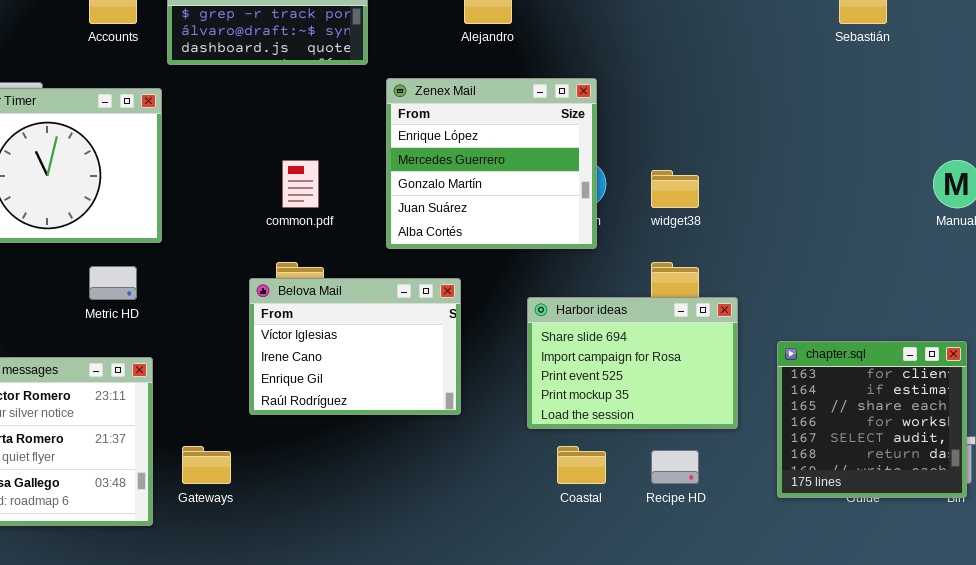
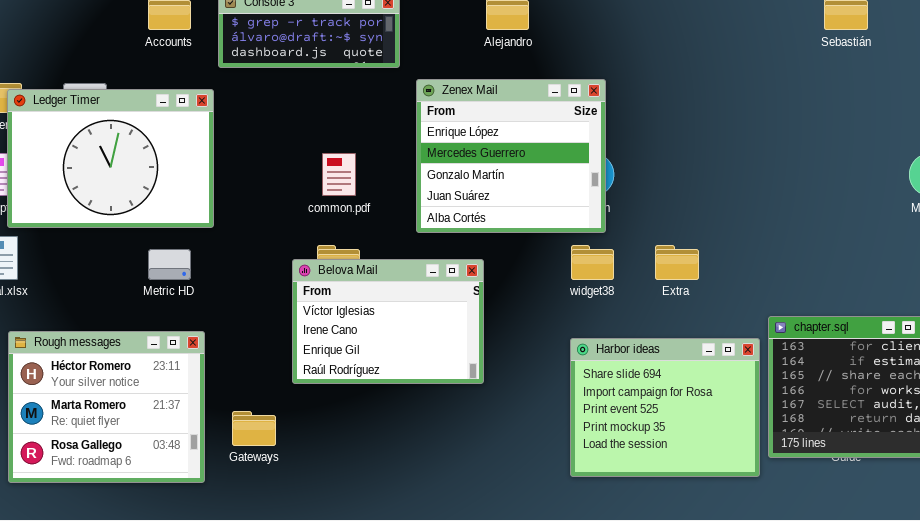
widget38: [651,170,699,208] -> [571,245,614,280], moved
Harbor ideas: [527,297,738,429] -> [570,338,760,477], moved, resized

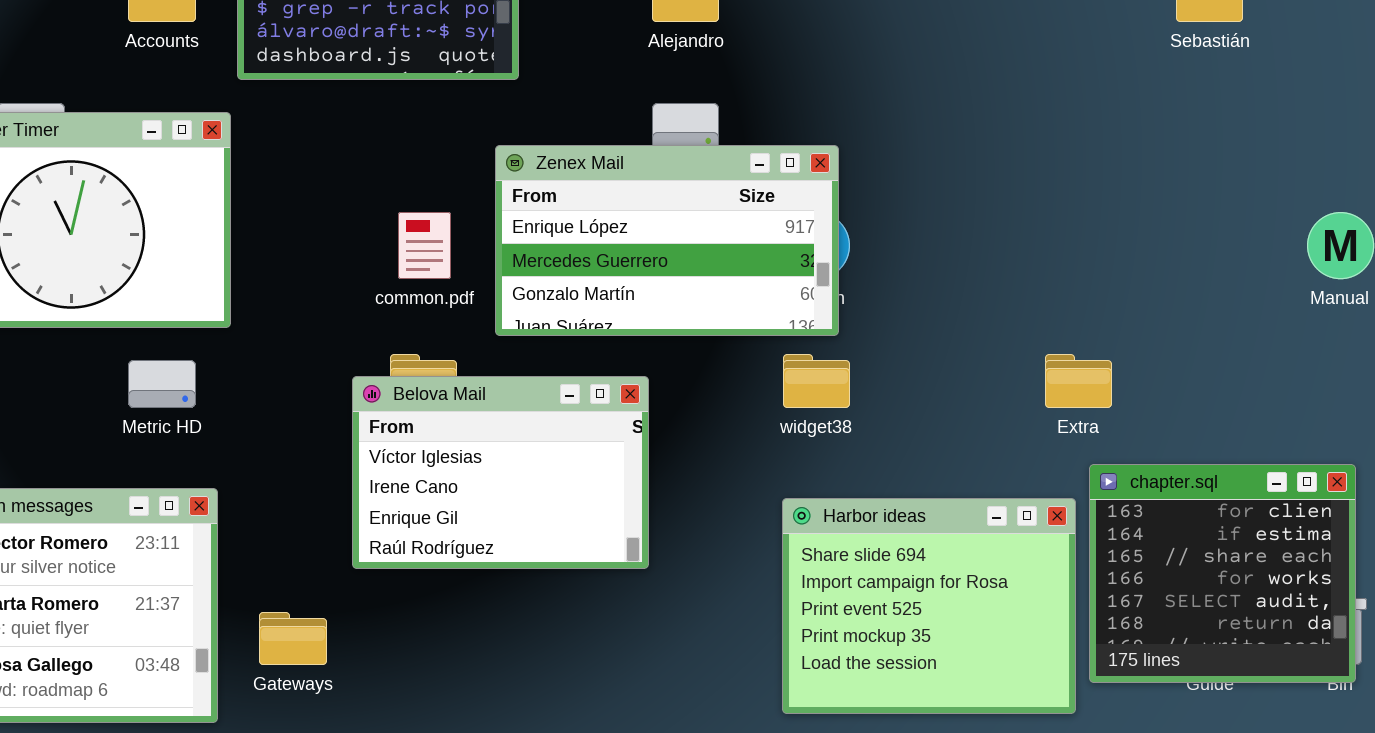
Zenex Mail: [416,79,606,233] -> [495,145,839,336], resized
Extra: [655,245,699,280] -> [1045,354,1112,408], moved

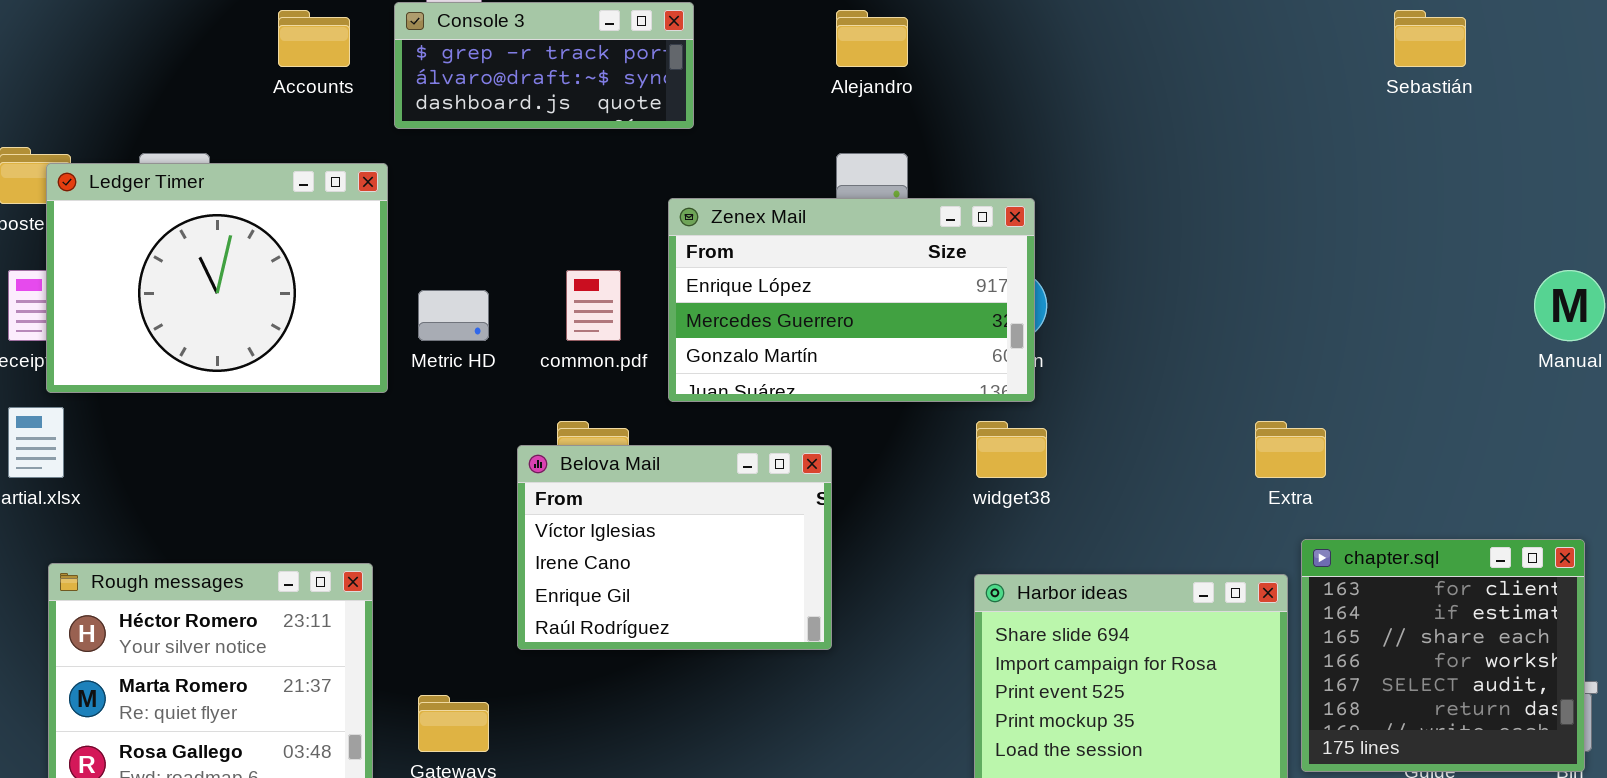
Metric HD: [128,360,196,408] -> [418,290,489,341], moved

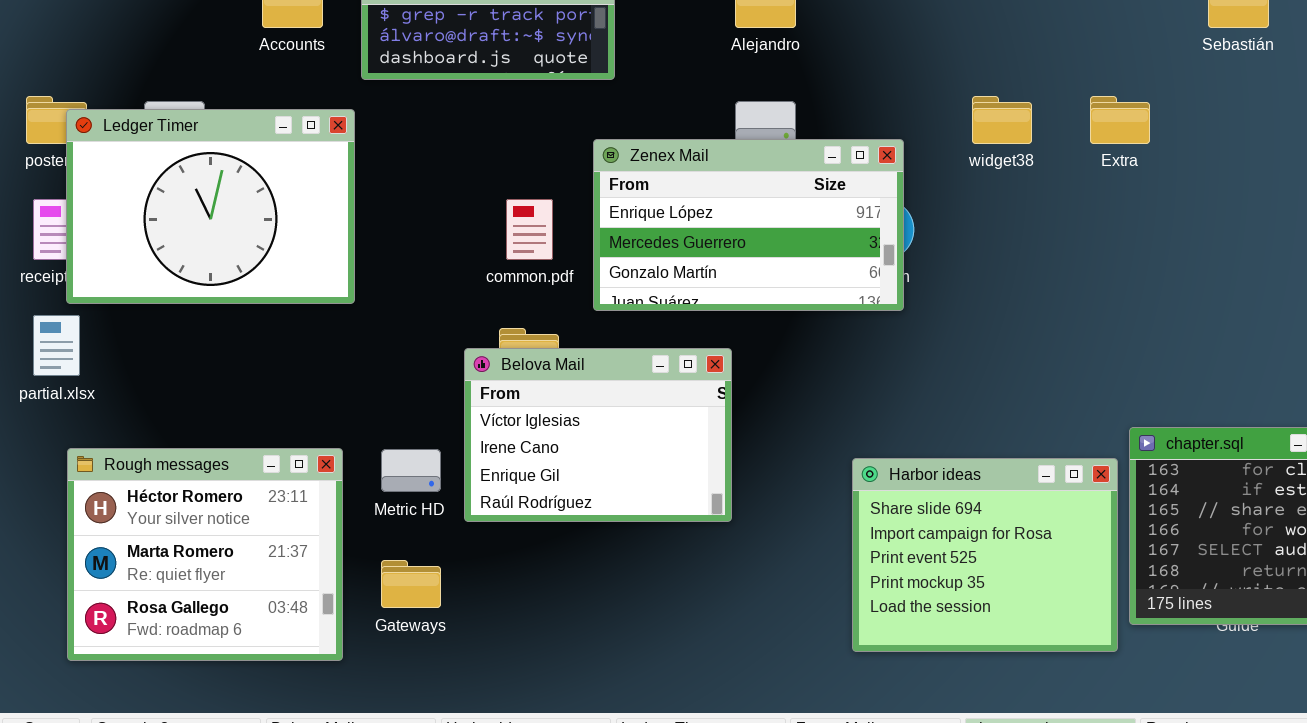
Metric HD: [418,290,489,341] -> [381,449,441,492], moved
widget38: [976,421,1047,478] -> [972,96,1032,144], moved
Extra: [1255,421,1326,478] -> [1090,96,1150,144], moved

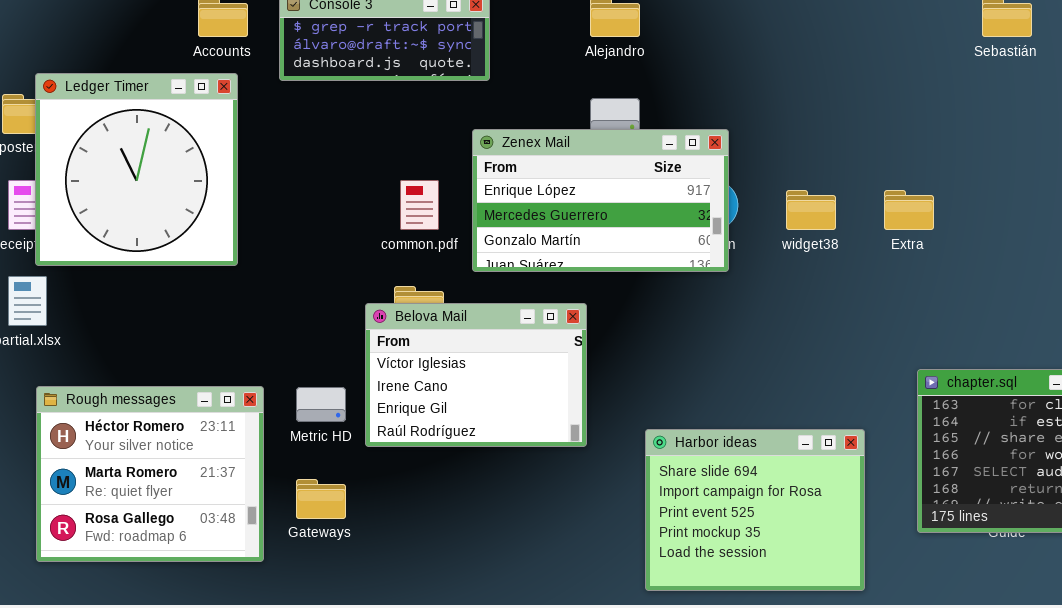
widget38: [972,96,1032,144] -> [786,190,836,230], moved
Extra: [1090,96,1150,144] -> [884,190,934,230], moved
Ledger Timer: [66,109,355,304] -> [35,73,238,266], resized
Harbor ideas: [852,458,1118,652] -> [645,429,865,591], moved

